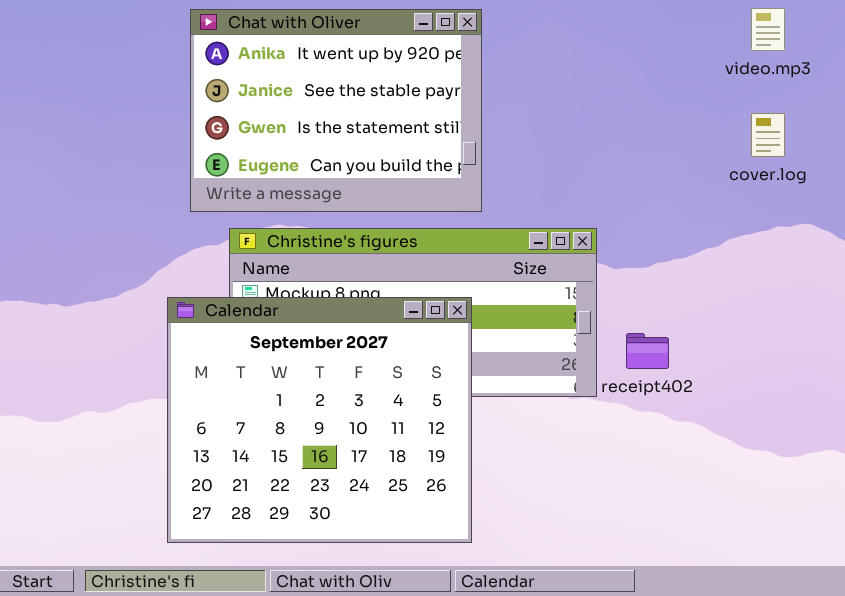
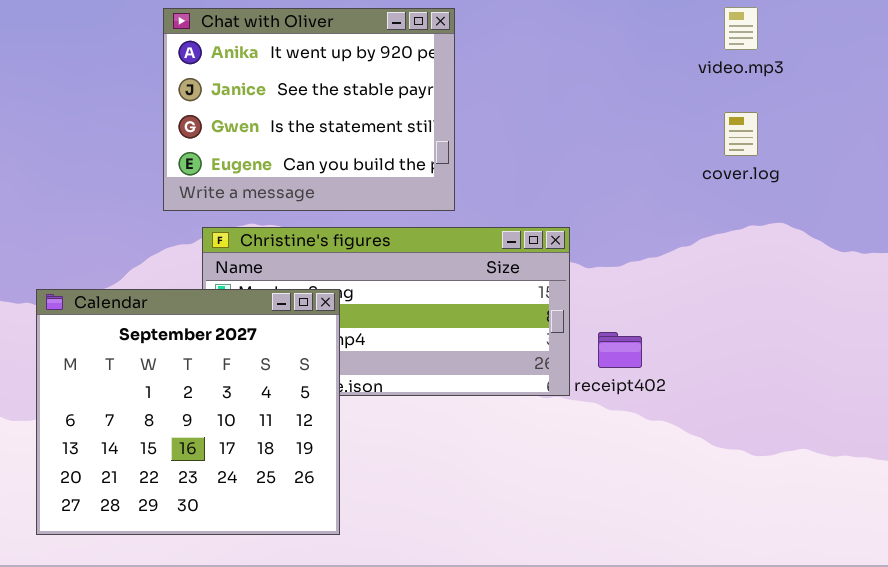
Calendar: [167,297,472,543] -> [36,289,340,535], moved

